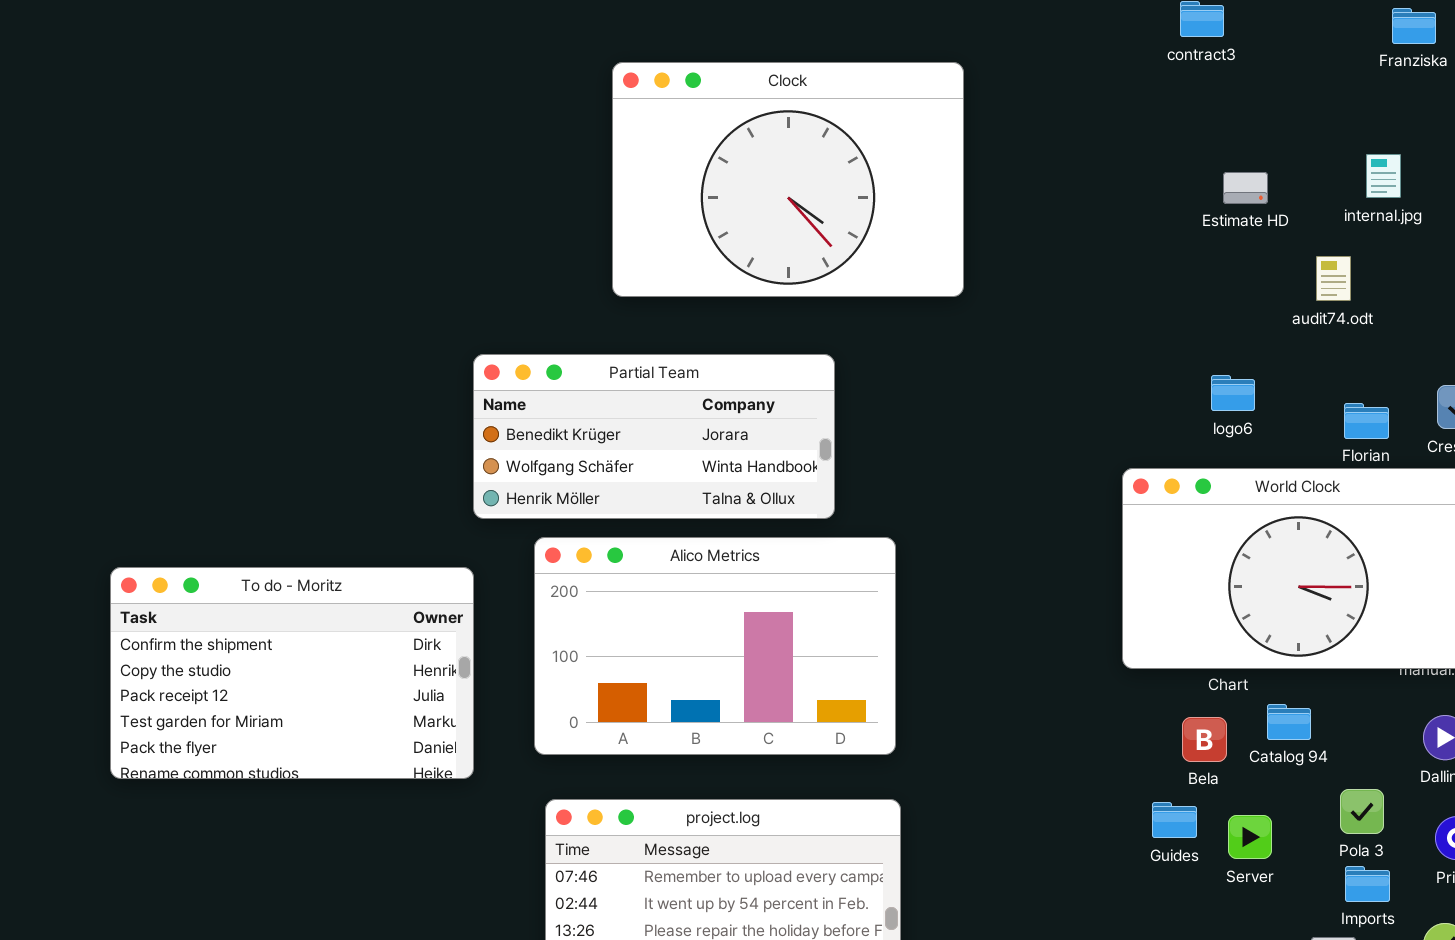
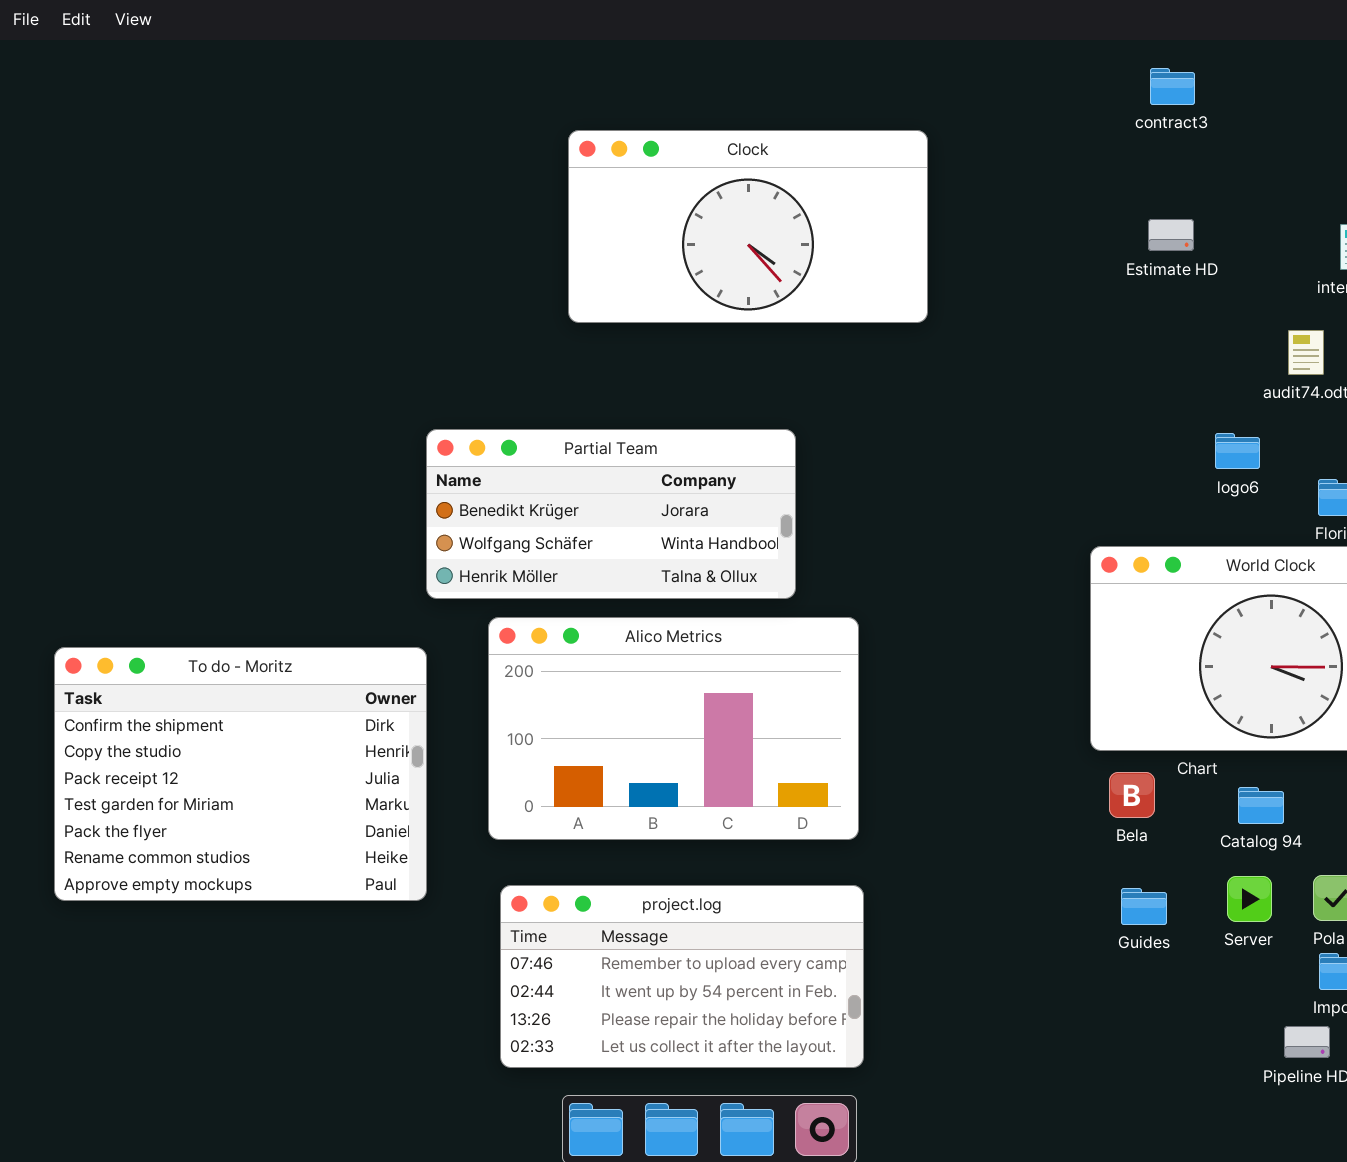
Clock: [612,62,964,297] -> [568,130,928,323], resized
Estimate HD: [1223,172,1268,204] -> [1148,219,1194,251], moved
logo6: [1211,375,1255,411] -> [1215,433,1260,469], moved
To do - Moritz: [110,567,474,779] -> [54,647,427,901], resized
Bela: [1182,717,1227,762] -> [1109,772,1155,818], moved
Server: [1228,815,1272,859] -> [1227,876,1272,922], moved

